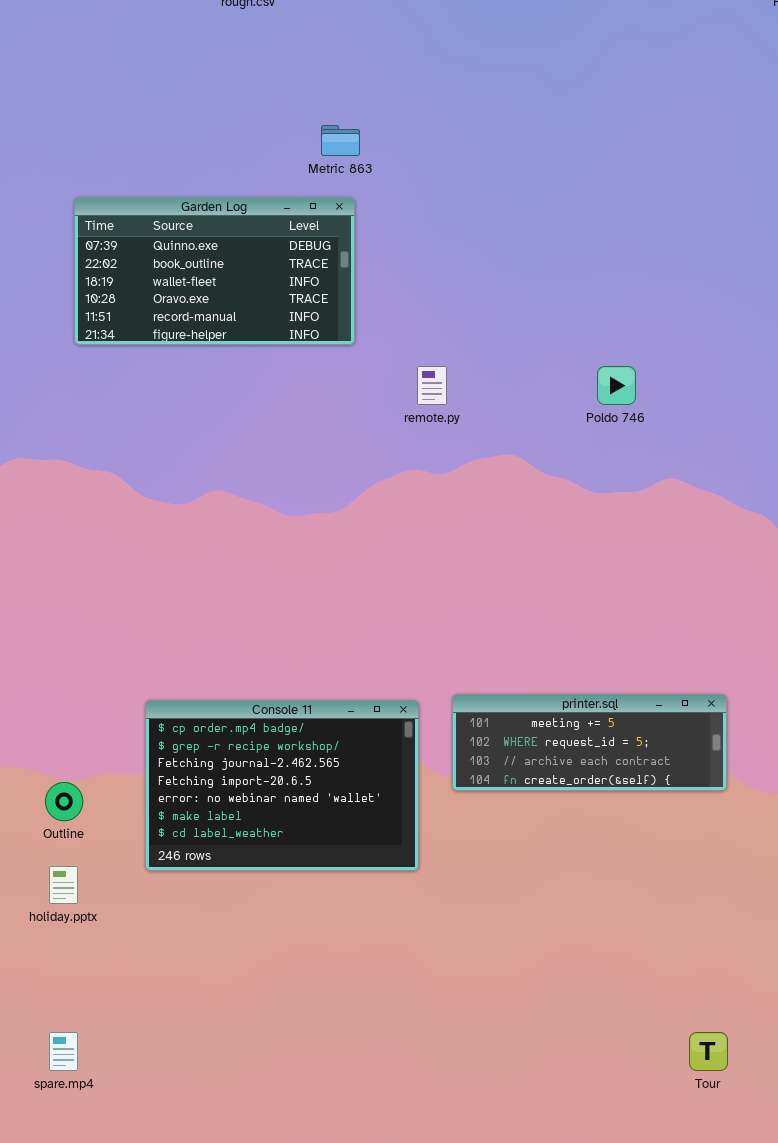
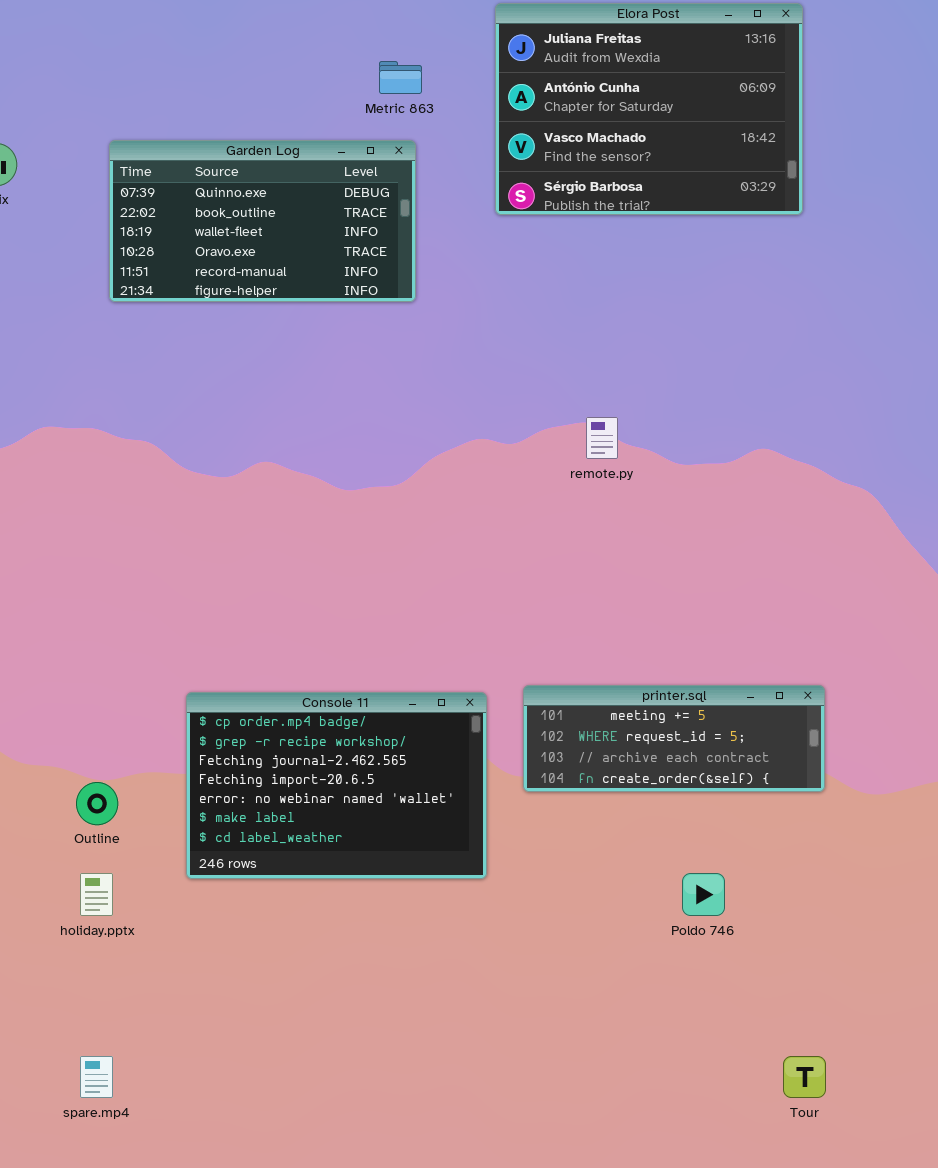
Elora Post: none -> [495,3,803,215], opened
remote.py: [417,366,447,405] -> [586,417,618,459], moved
Poldo 746: [597,366,636,405] -> [682,873,725,916], moved

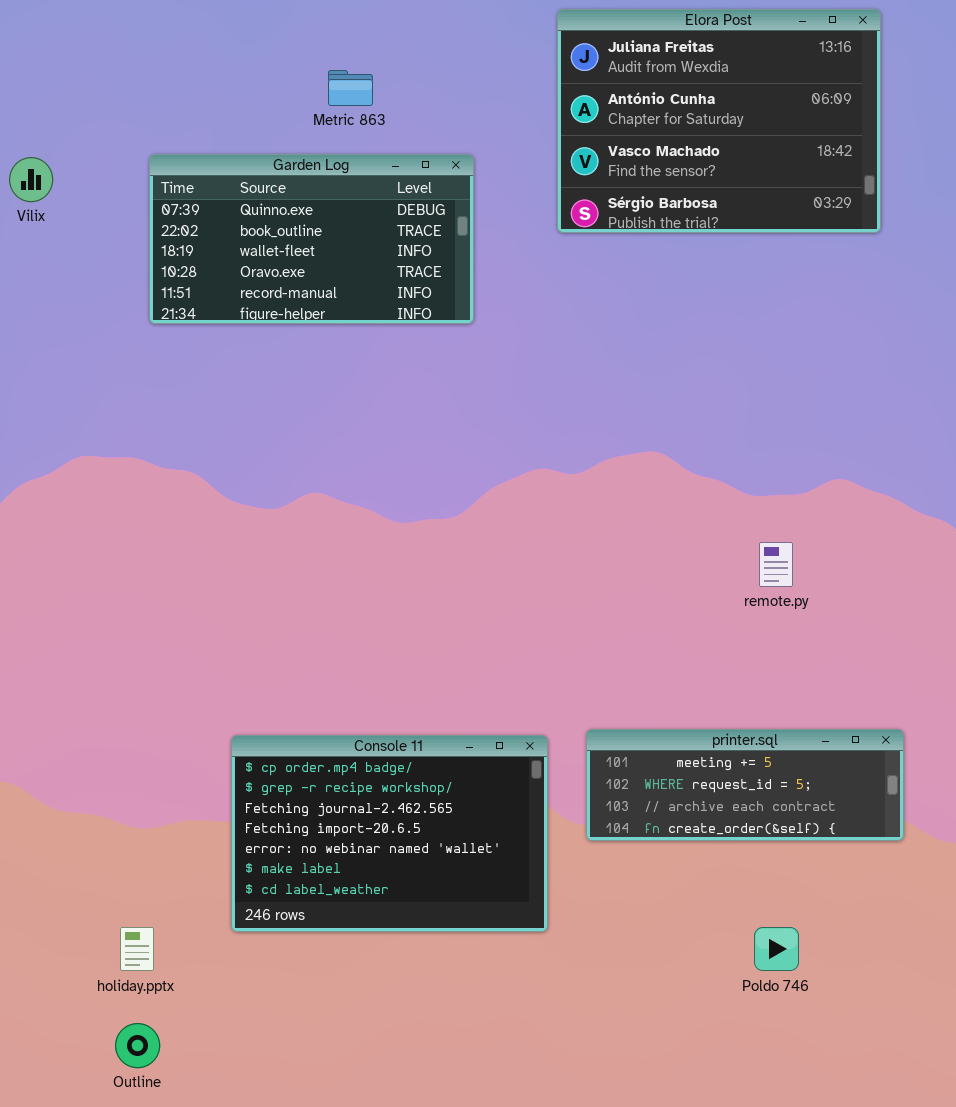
Metric 863: [379,61,422,94] -> [328,70,373,106], moved
remote.py: [586,417,618,459] -> [759,542,793,587], moved
Outline: [76,782,118,825] -> [115,1023,160,1068], moved

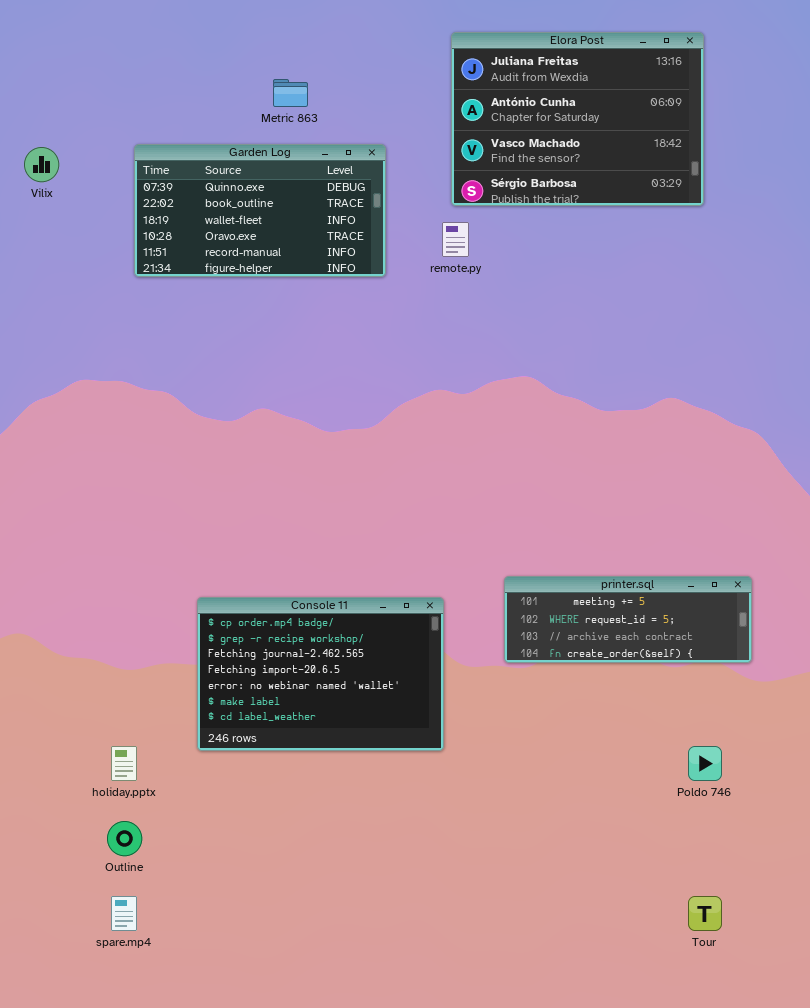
remote.py: [759,542,793,587] -> [442,222,469,257], moved
printer.sql: [586,729,904,841] -> [504,576,752,663], moved
Poldo 746: [754,927,799,971] -> [688,746,722,781], moved

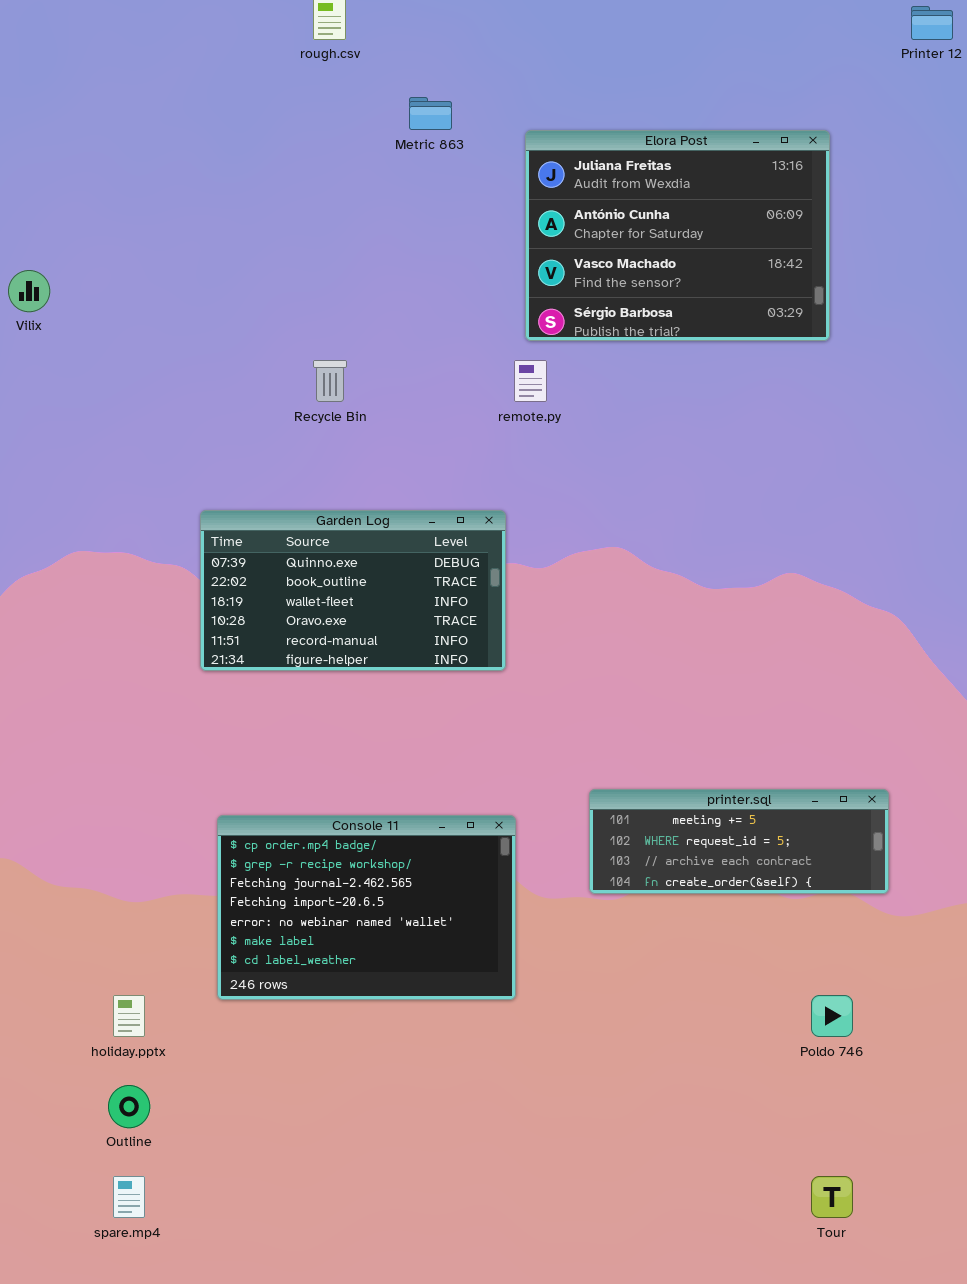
Metric 863: [273,79,308,107] -> [409,97,452,130], moved
Garden Log: [134,144,386,277] -> [200,510,506,671], moved

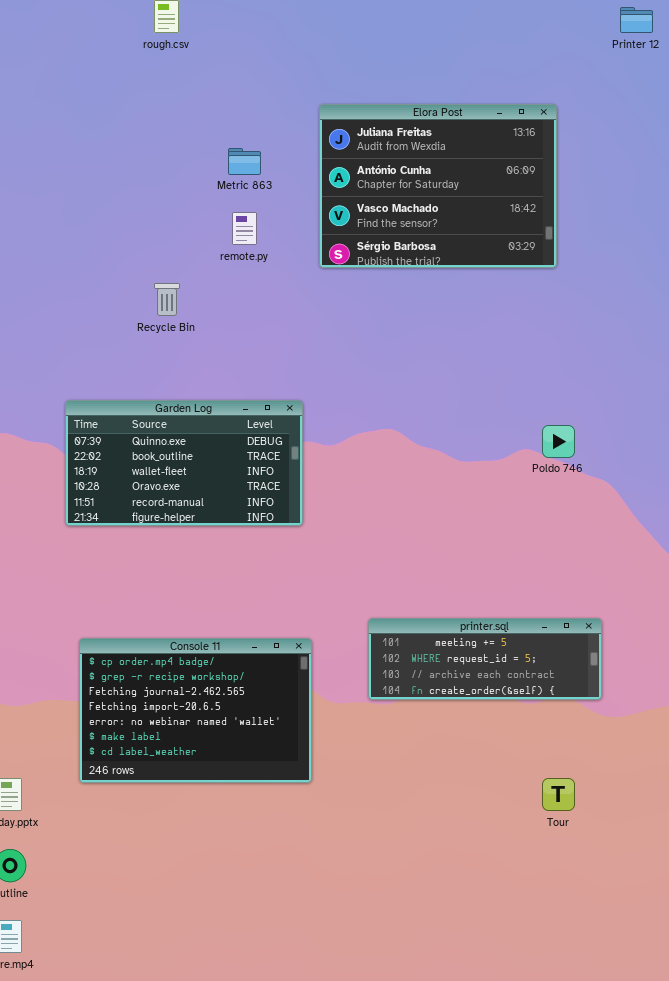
Metric 863: [409,97,452,130] -> [228,148,261,175], moved
remote.py: [514,360,547,402] -> [232,212,257,245], moved
Poldo 746: [811,995,853,1037] -> [542,425,575,458], moved
Tour: [811,1176,853,1218] -> [542,778,575,811], moved

